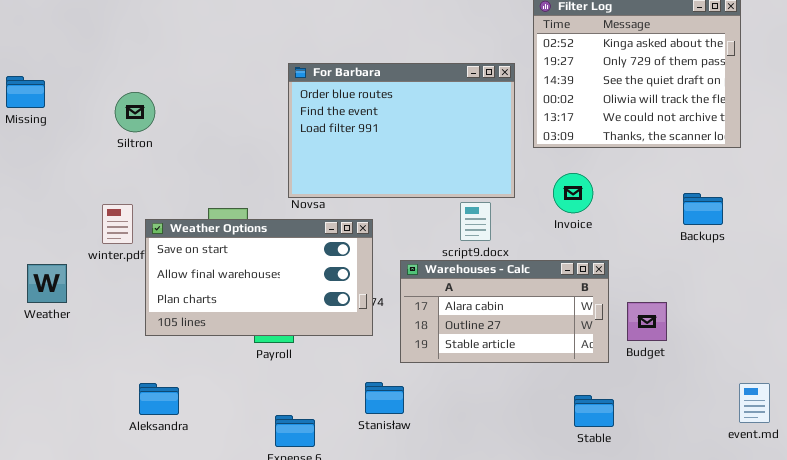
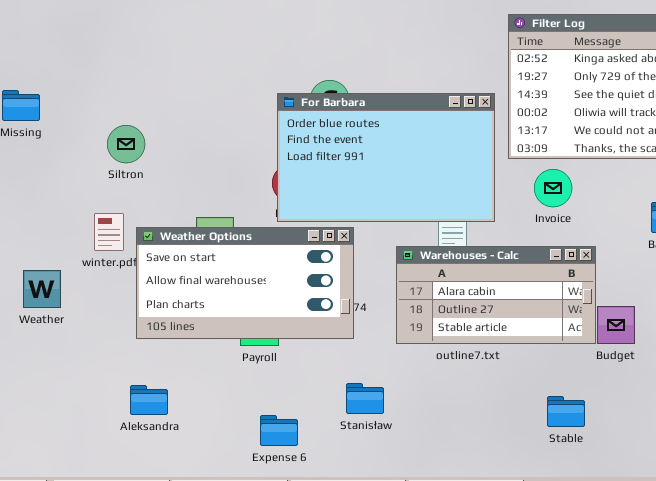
For Barbara: [288,63,515,198] -> [277,93,495,222], moved
Siltron: [115,92,155,132] -> [107,125,145,163], moved
Invoice: [553,173,593,213] -> [534,169,572,207], moved
Warehouses - Calc: [400,260,609,363] -> [396,246,596,344], moved

